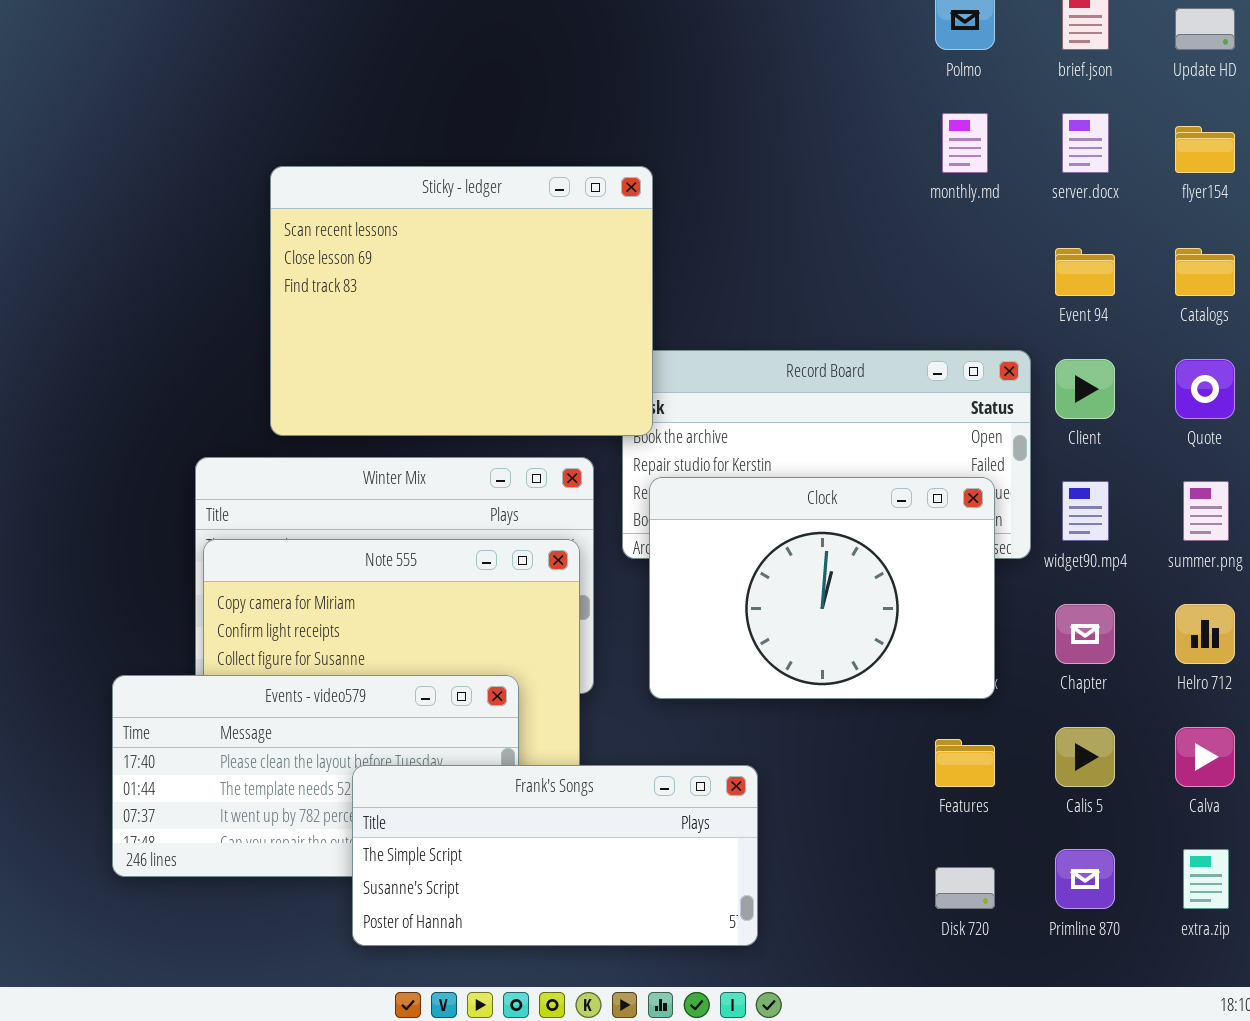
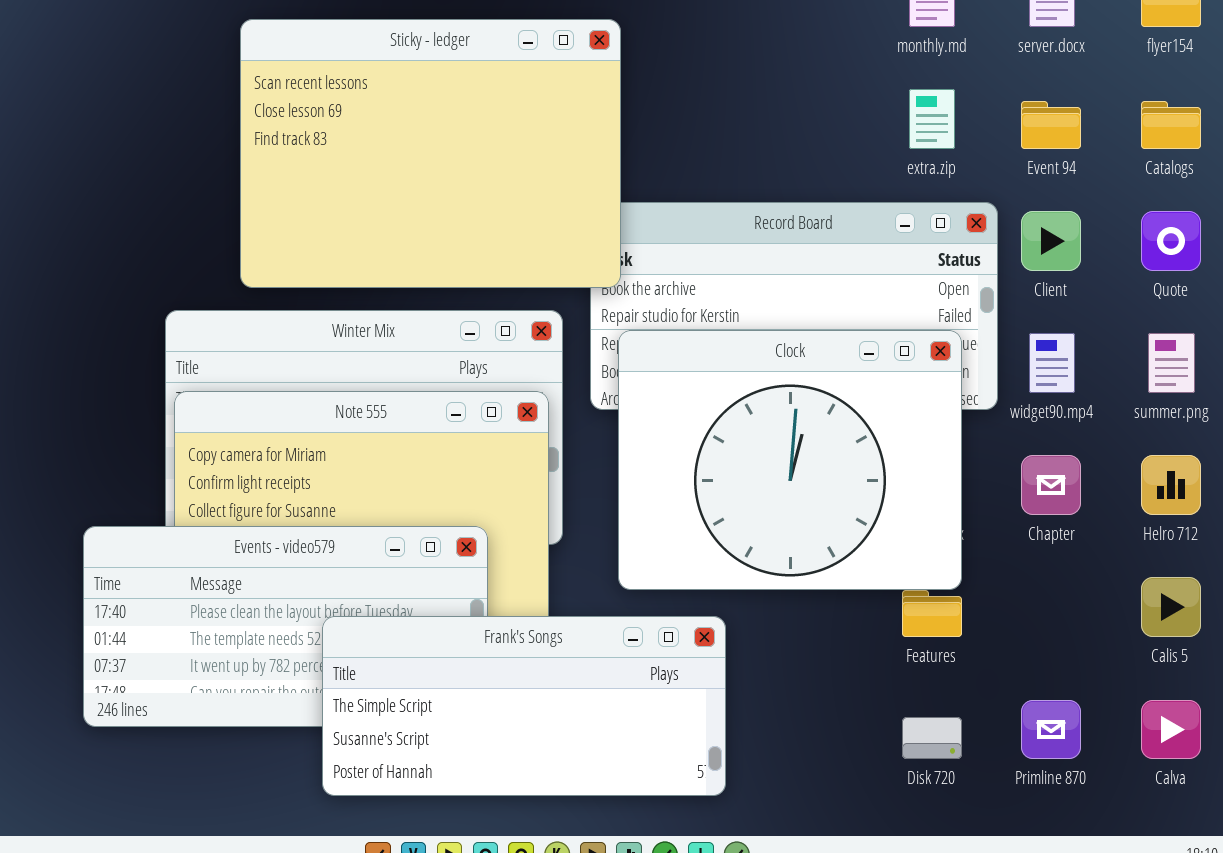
Clock: [649,477,995,699] -> [618,330,962,590], resized
Calis 5: [1055,727,1115,787] -> [1141,577,1201,637], moved
Calva: [1175,727,1235,787] -> [1141,700,1201,759], moved
extra.zip: [1183,849,1229,909] -> [909,89,955,149], moved

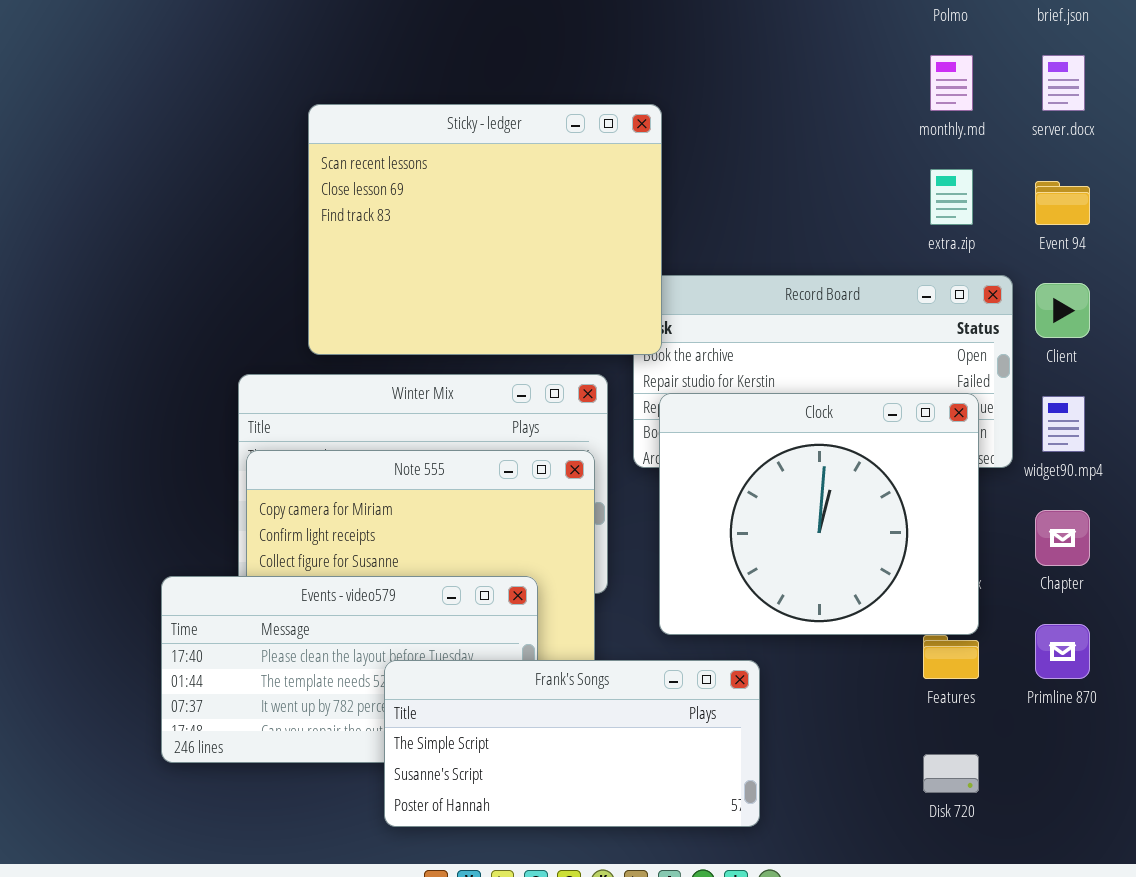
Primline 870: [1021,700,1081,759] -> [1035,624,1090,679], moved

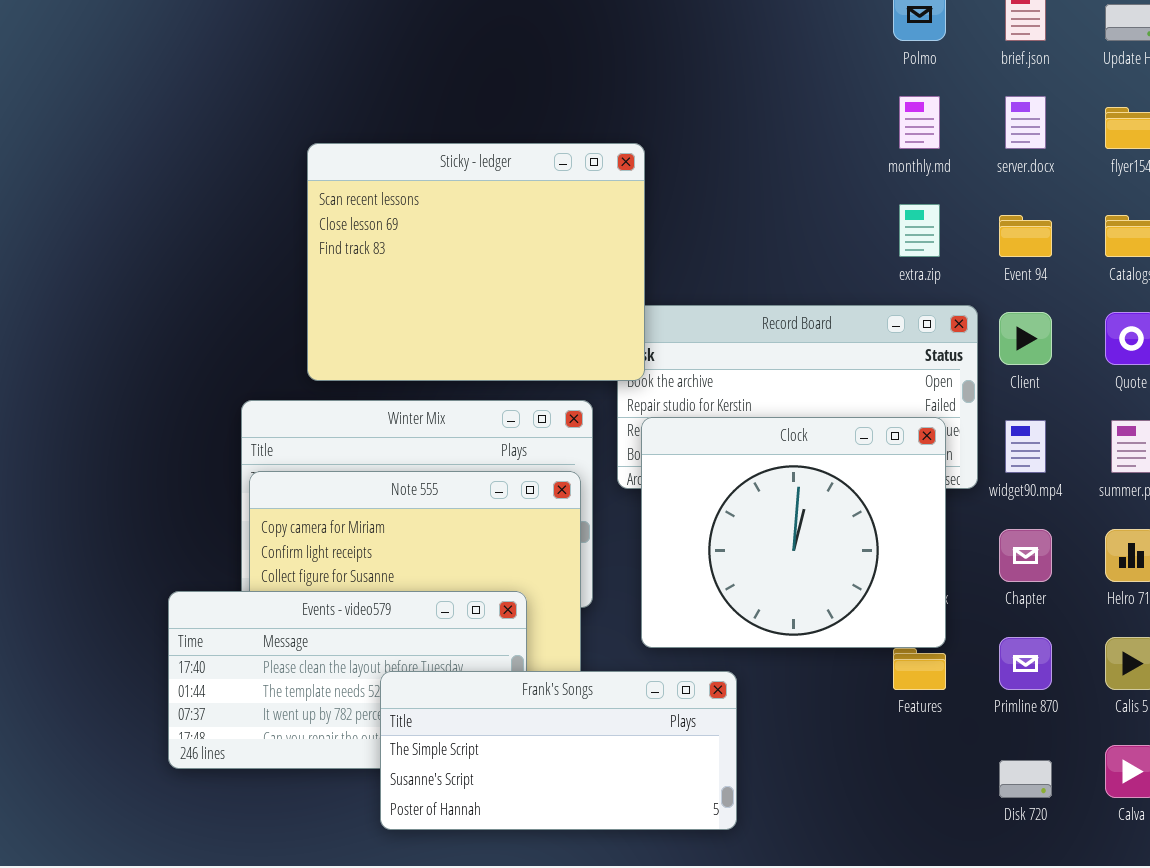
Disk 720: [923,754,979,793] -> [999,760,1052,798], moved

